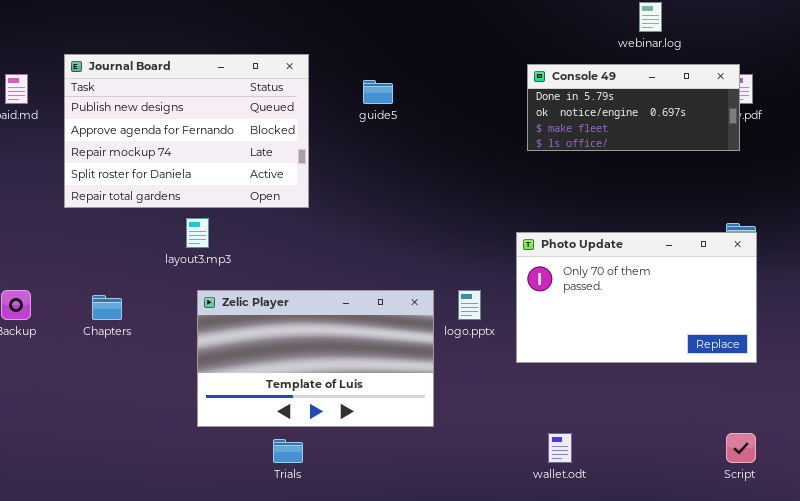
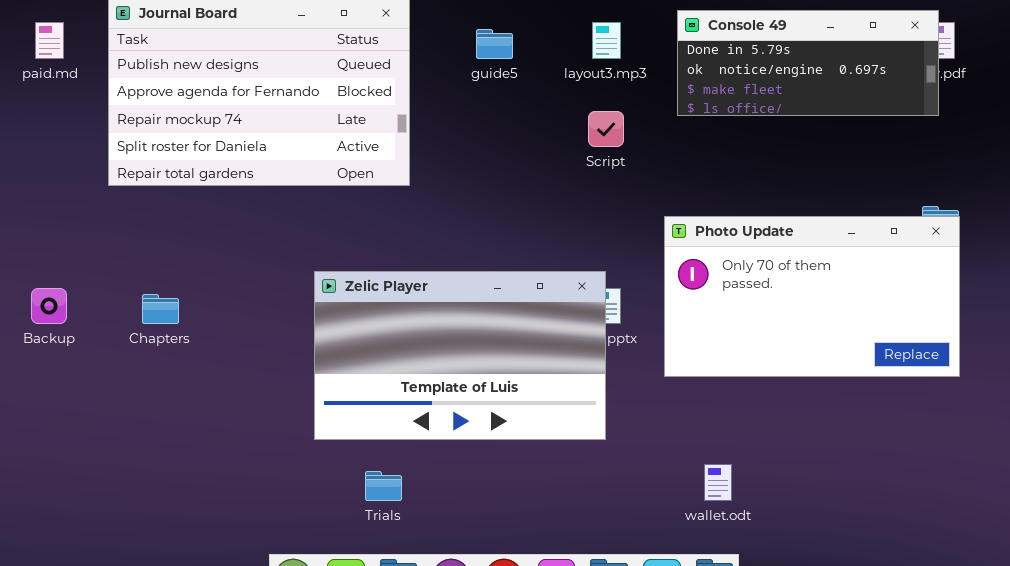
layout3.mp3: [186,218,209,248] -> [592,22,621,59], moved
Zelic Player: [197,290,434,427] -> [314,271,606,440], moved
Script: [726,433,756,463] -> [588,111,624,147], moved

